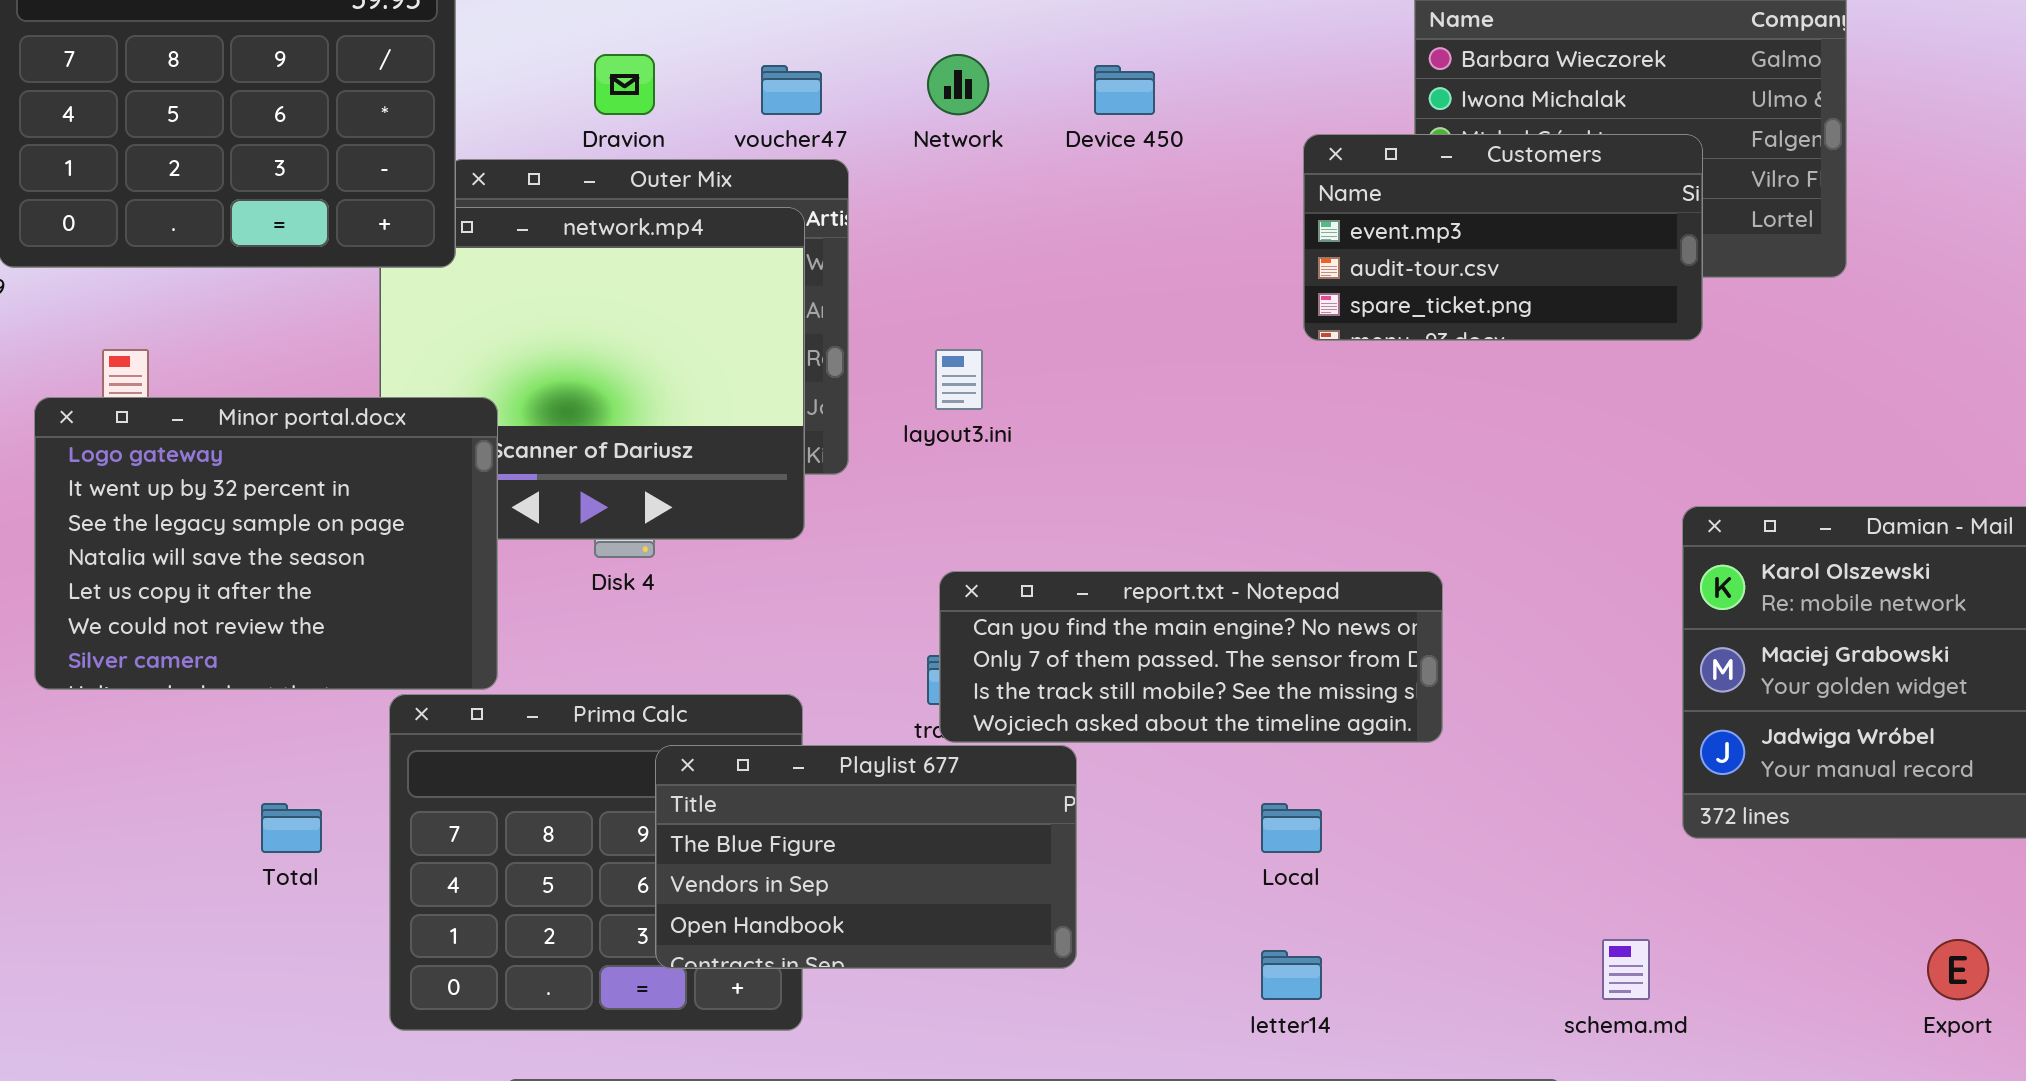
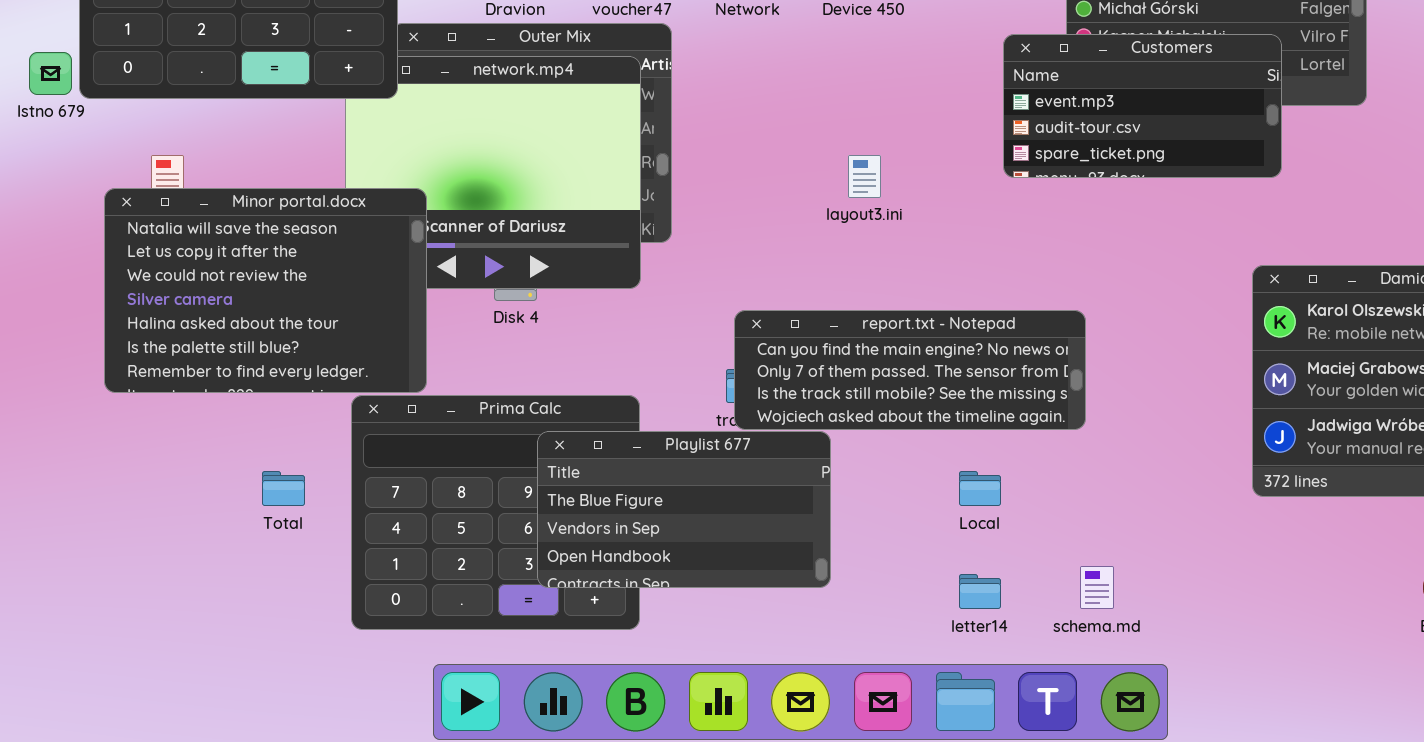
Customers: [1303,134,1703,341] -> [1003,34,1282,178], moved
layout3.ini: [935,349,983,410] -> [848,155,881,198], moved
Minor portal.docx: [34,397,498,690] -> [104,188,427,393], scrolled down 3 rows
schema.md: [1602,939,1650,1000] -> [1080,566,1114,609], moved

